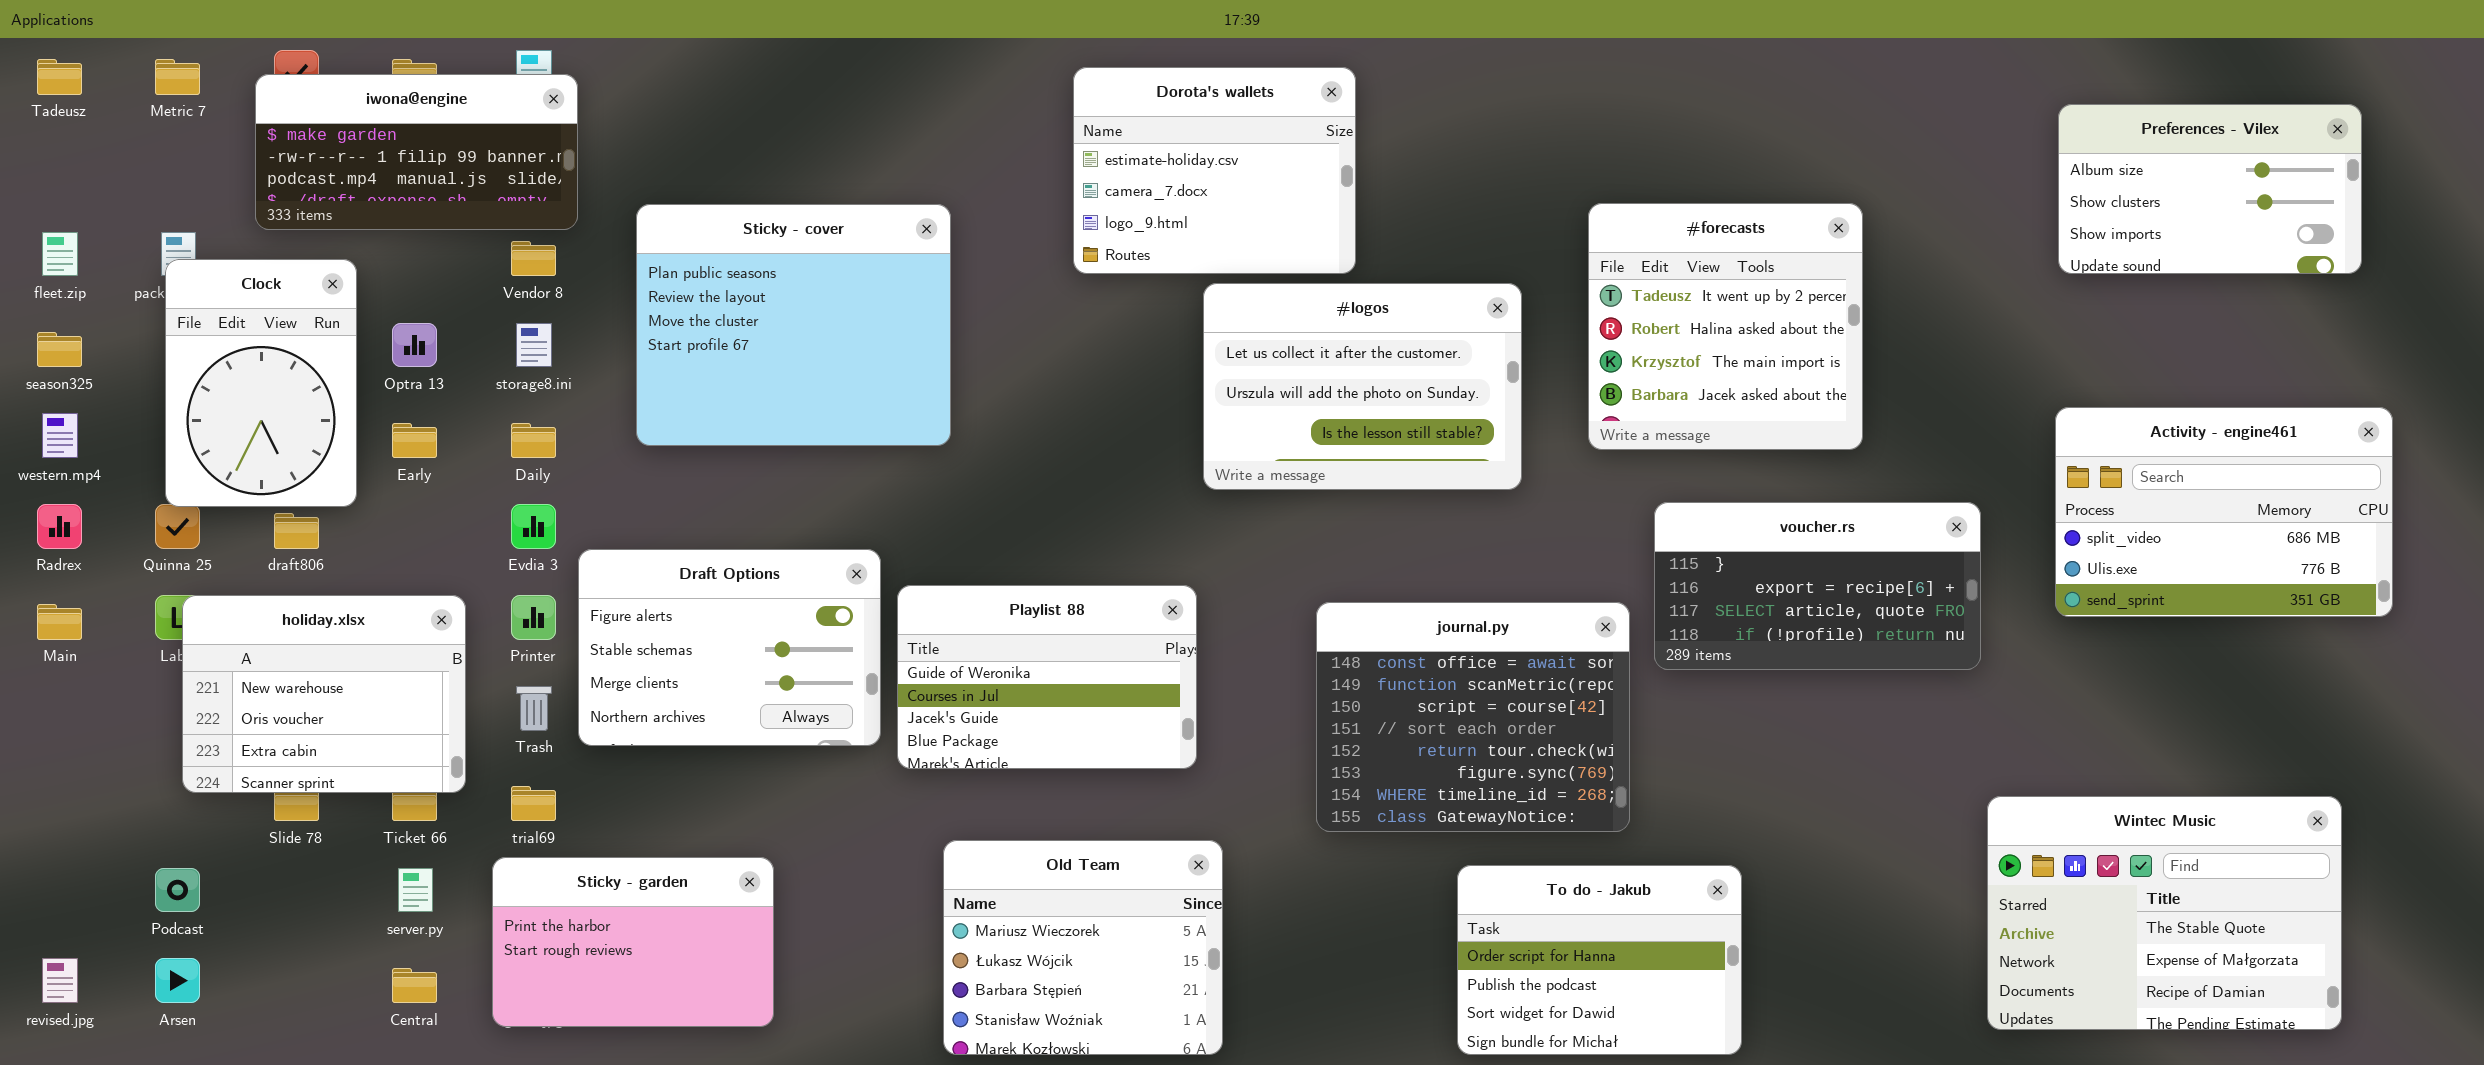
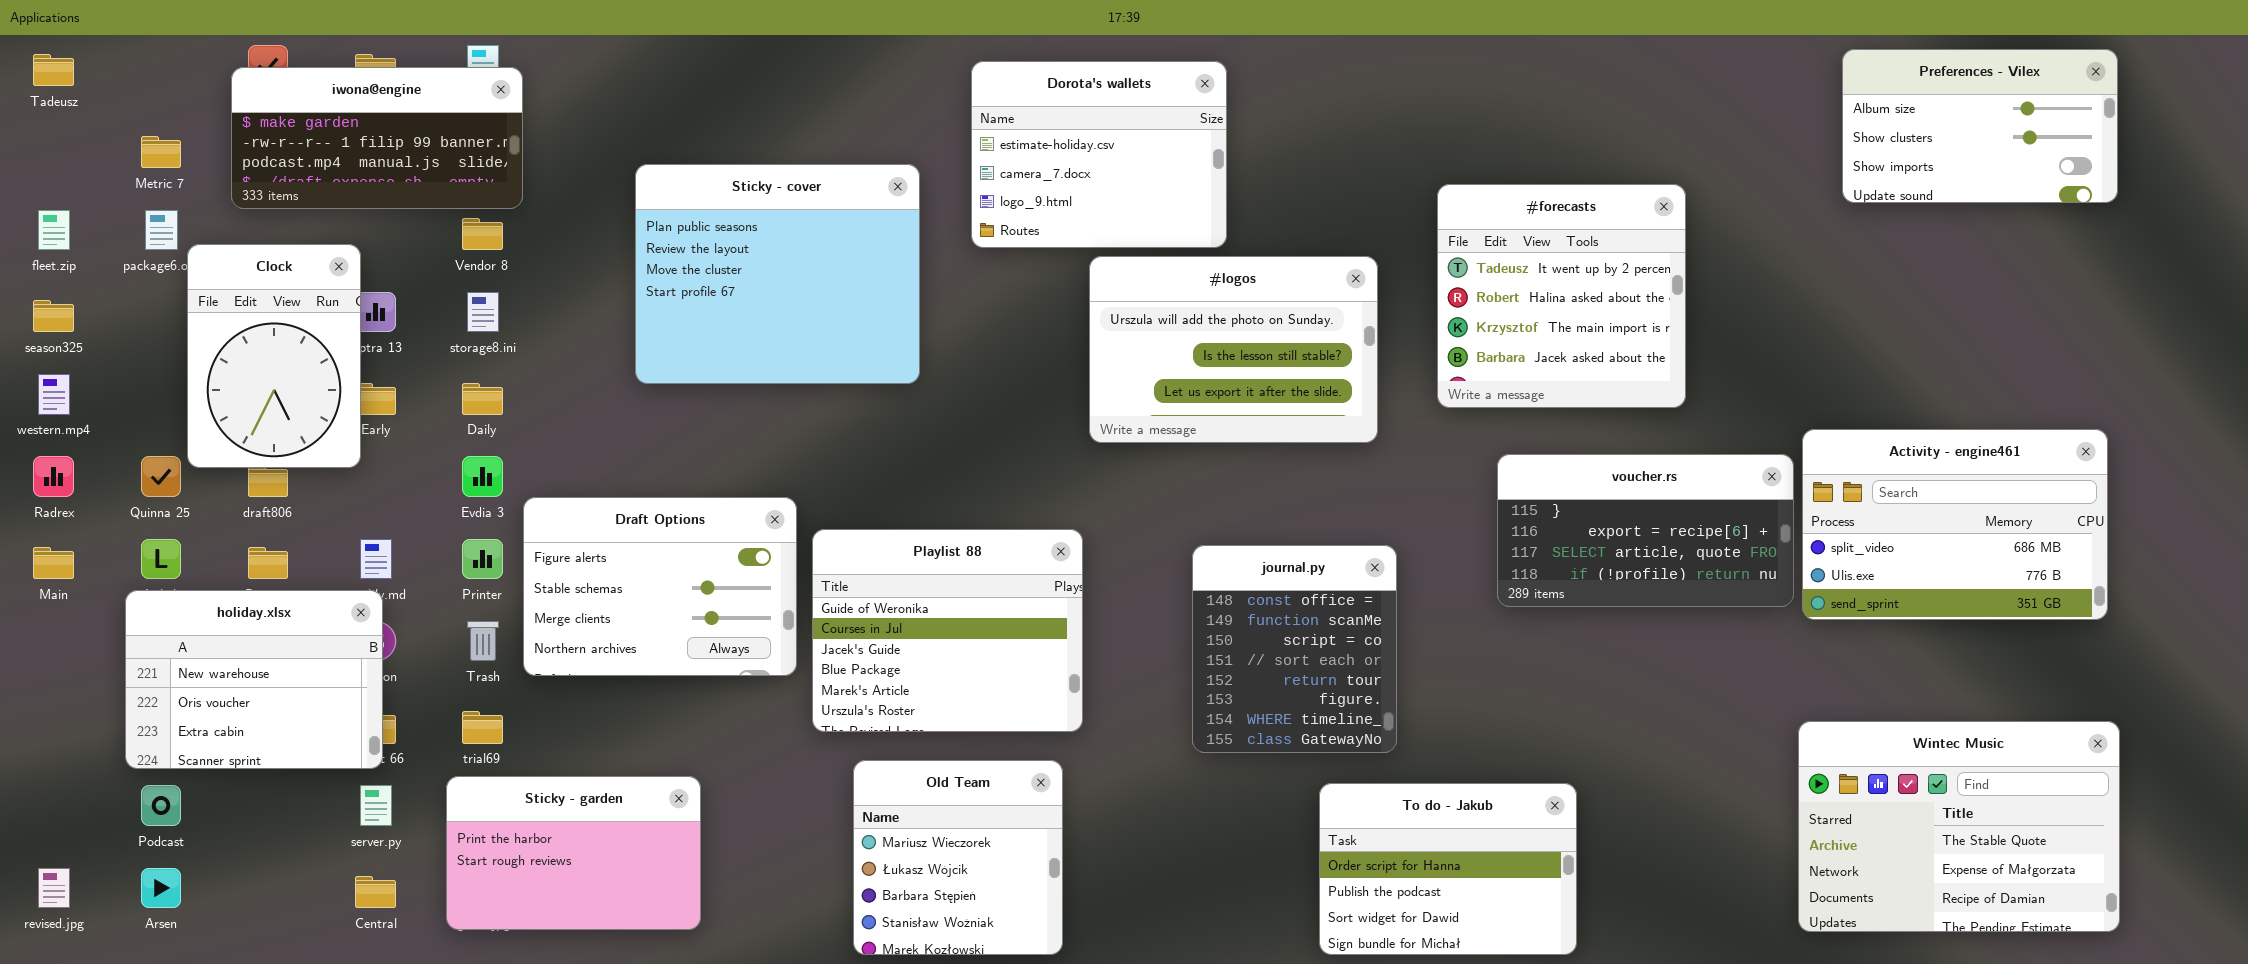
Metric 7: [155,59,200,95] -> [141,136,181,168], moved
Preferences - Vilex: [2058,104,2362,274] -> [1842,49,2118,203], moved
Sticky - cover: [636,204,951,446] -> [635,164,920,384], moved
Clock: [165,259,357,507] -> [187,244,361,468], moved
#logos: [1203,283,1522,490] -> [1089,256,1378,443], scrolled down 1 row
Activity - engine461: [2055,407,2393,617] -> [1802,429,2108,620], moved
Playlist 88: [897,585,1197,769] -> [812,529,1083,732], resized
holiday.xlsx: [182,595,466,793] -> [125,590,383,769], moved
journal.py: [1316,602,1630,832] -> [1192,545,1397,753], resized
Old Team: [943,840,1223,1055] -> [853,760,1063,955], resized

